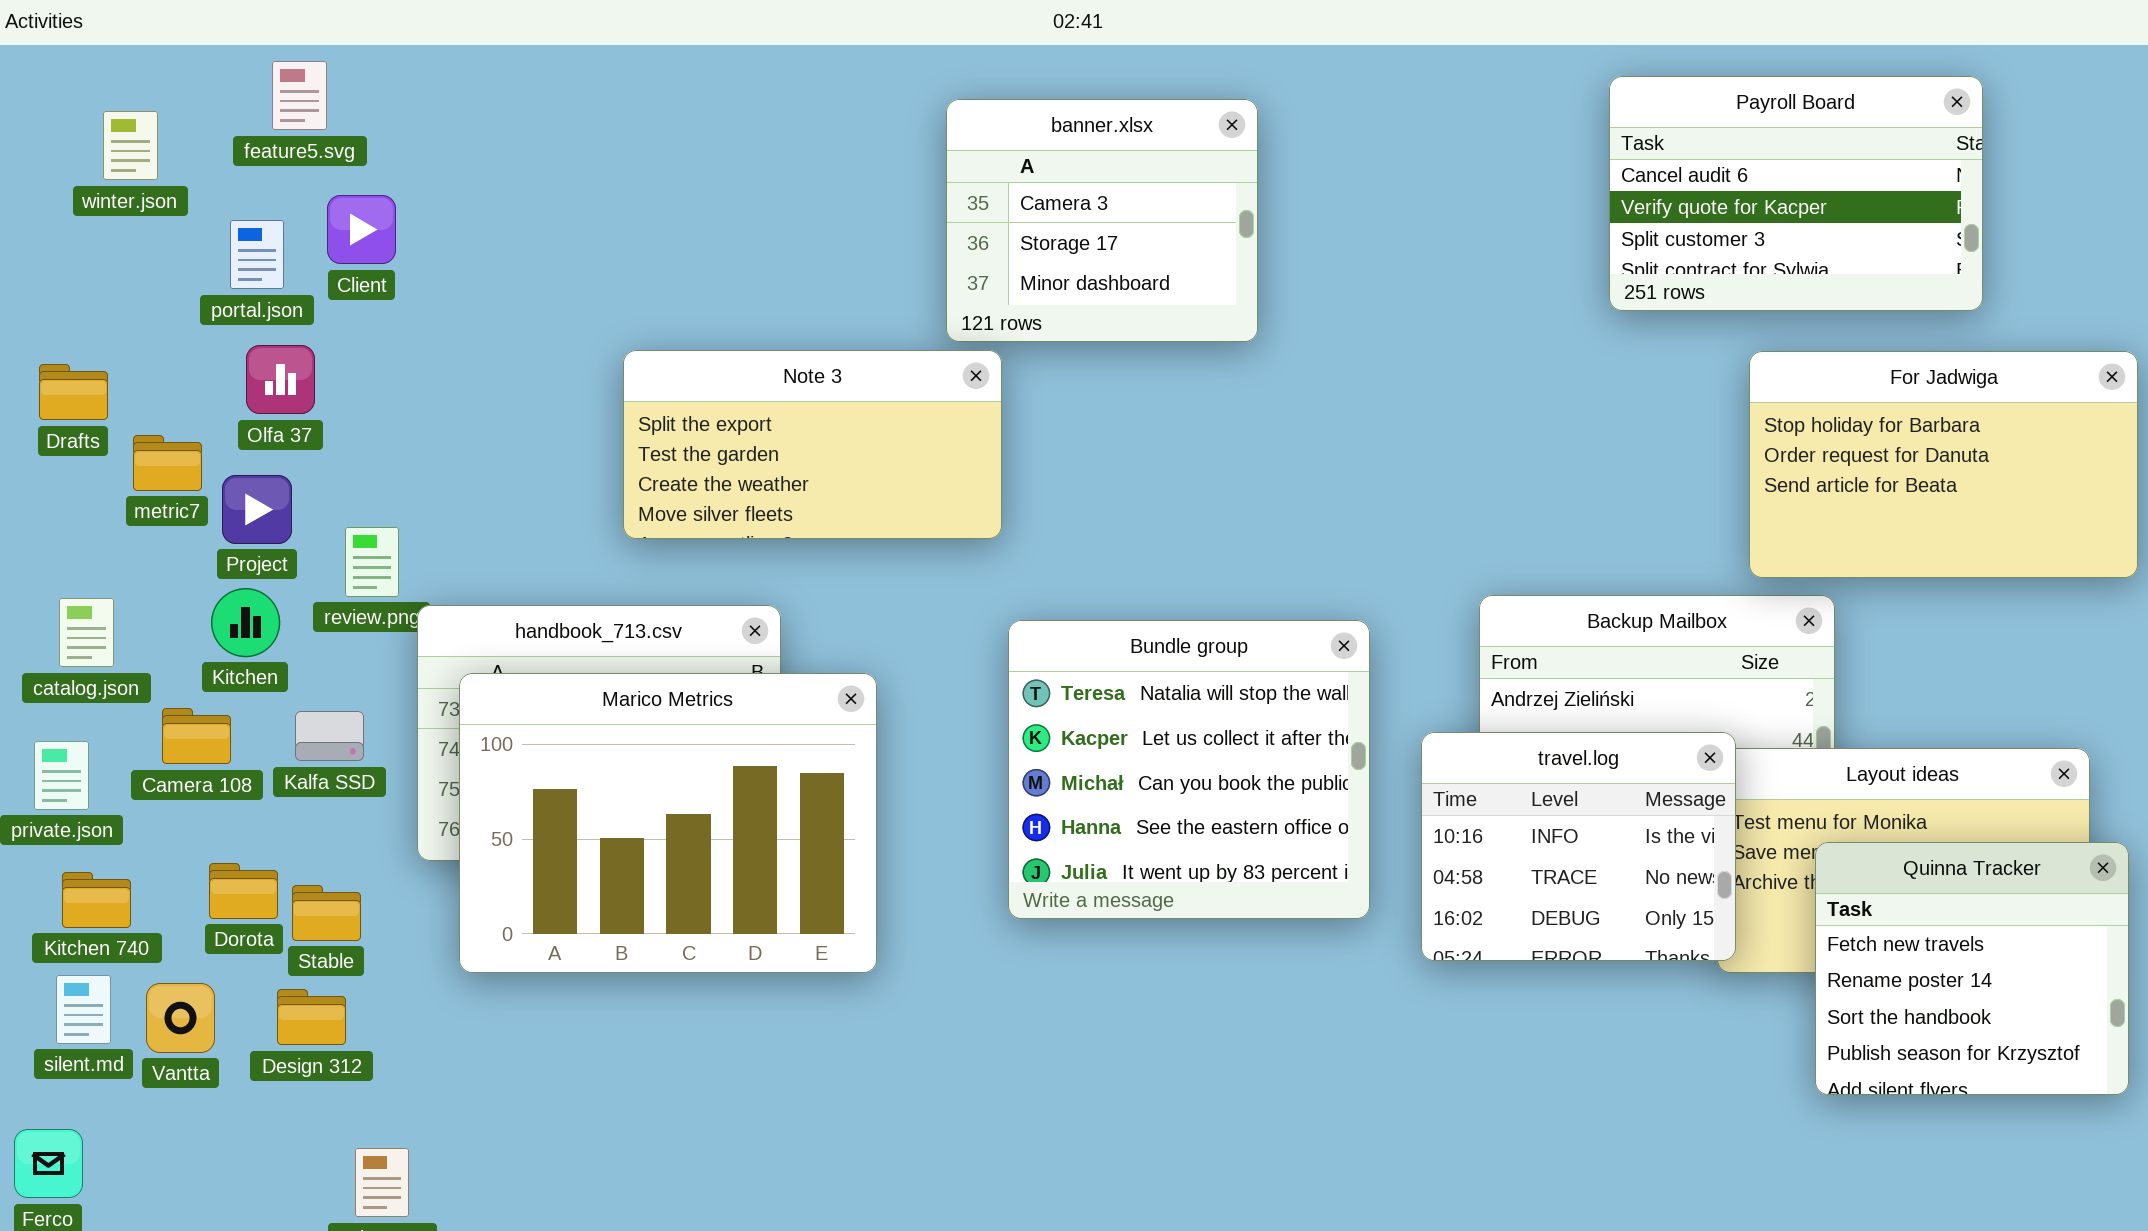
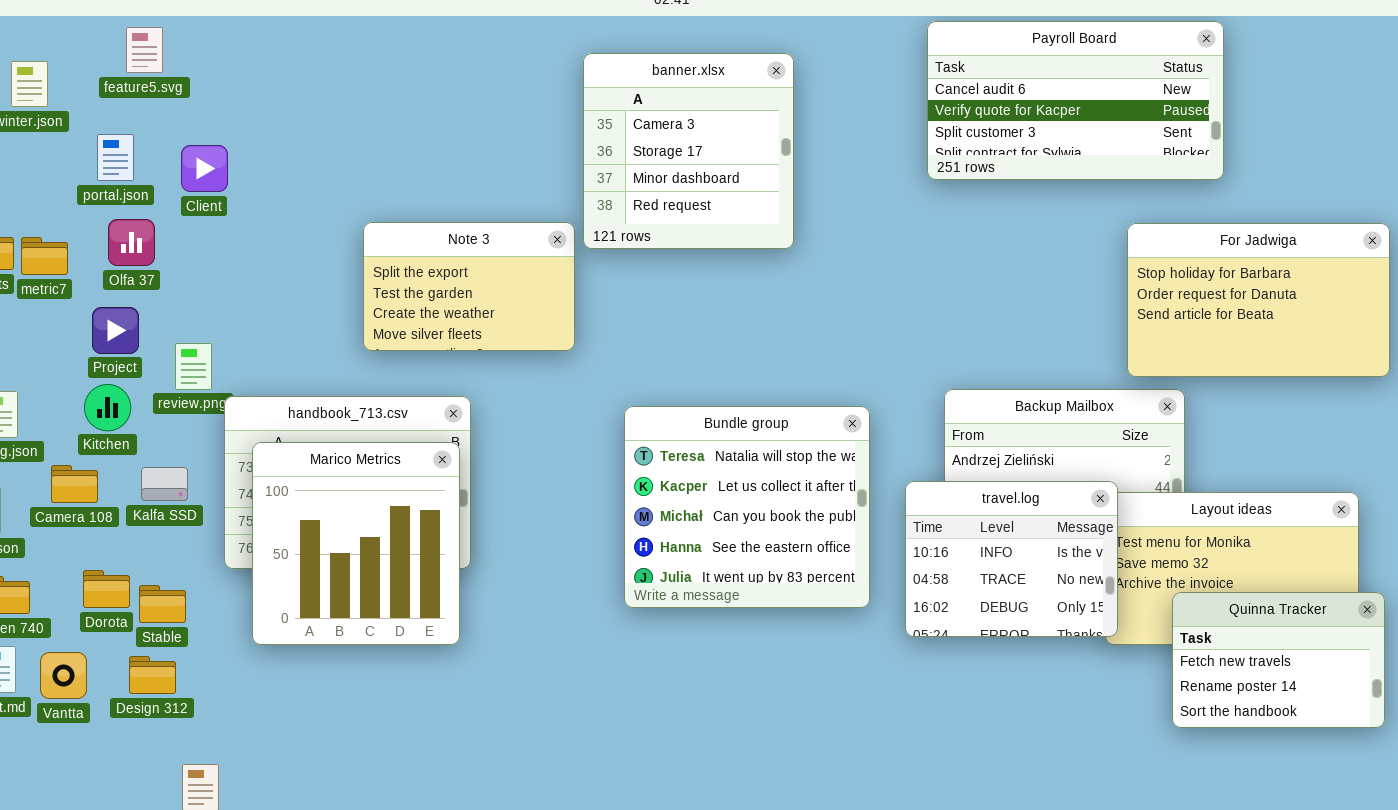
Payroll Board: [1609,76,1983,311] -> [927,21,1224,180], moved, resized
banner.xlsx: [946,99,1258,342] -> [583,53,794,249], resized
Client: [327,195,396,264] -> [181,145,228,192], moved
Note 3: [623,350,1002,539] -> [363,222,575,351], resized
metric7: [133,435,202,491] -> [21,237,68,275], moved
Marico Metrics: [459,673,877,973] -> [252,442,460,645], resized
Quinna Tracker: [1815,842,2129,1095] -> [1172,592,1385,728], resized

